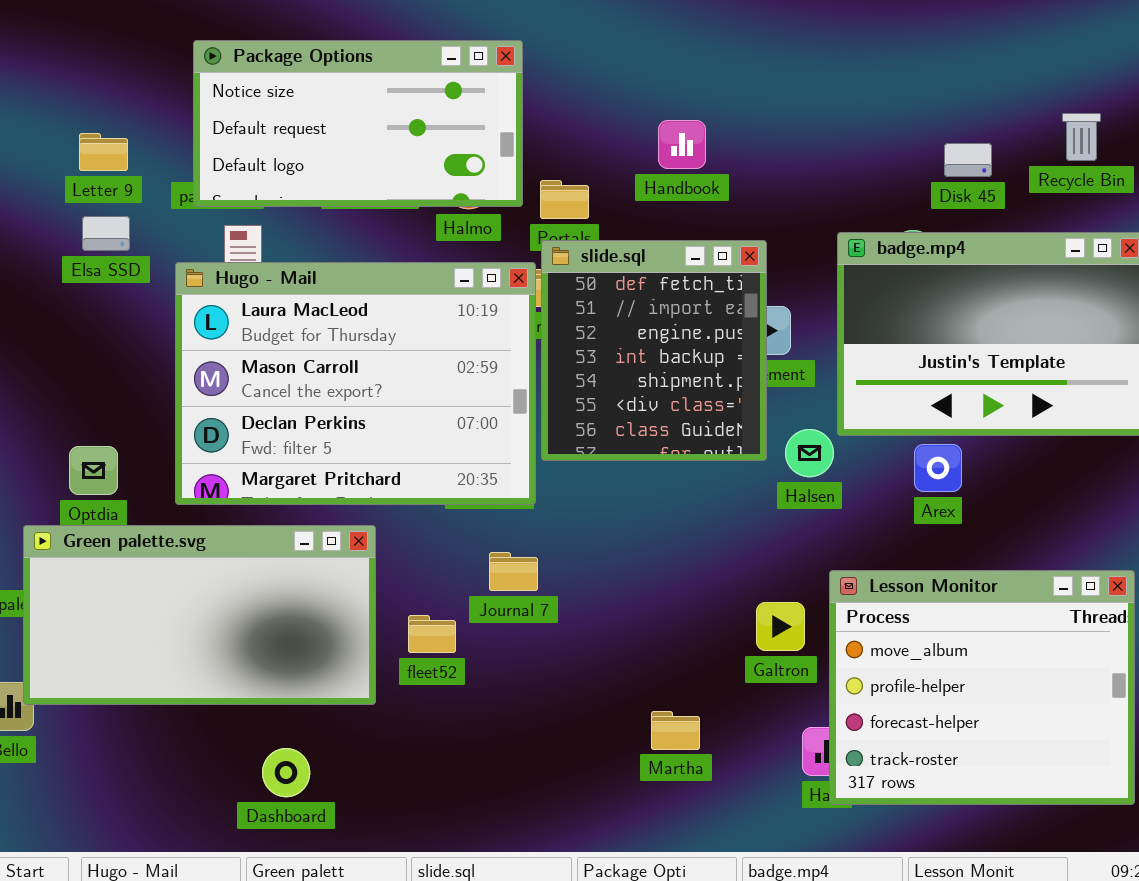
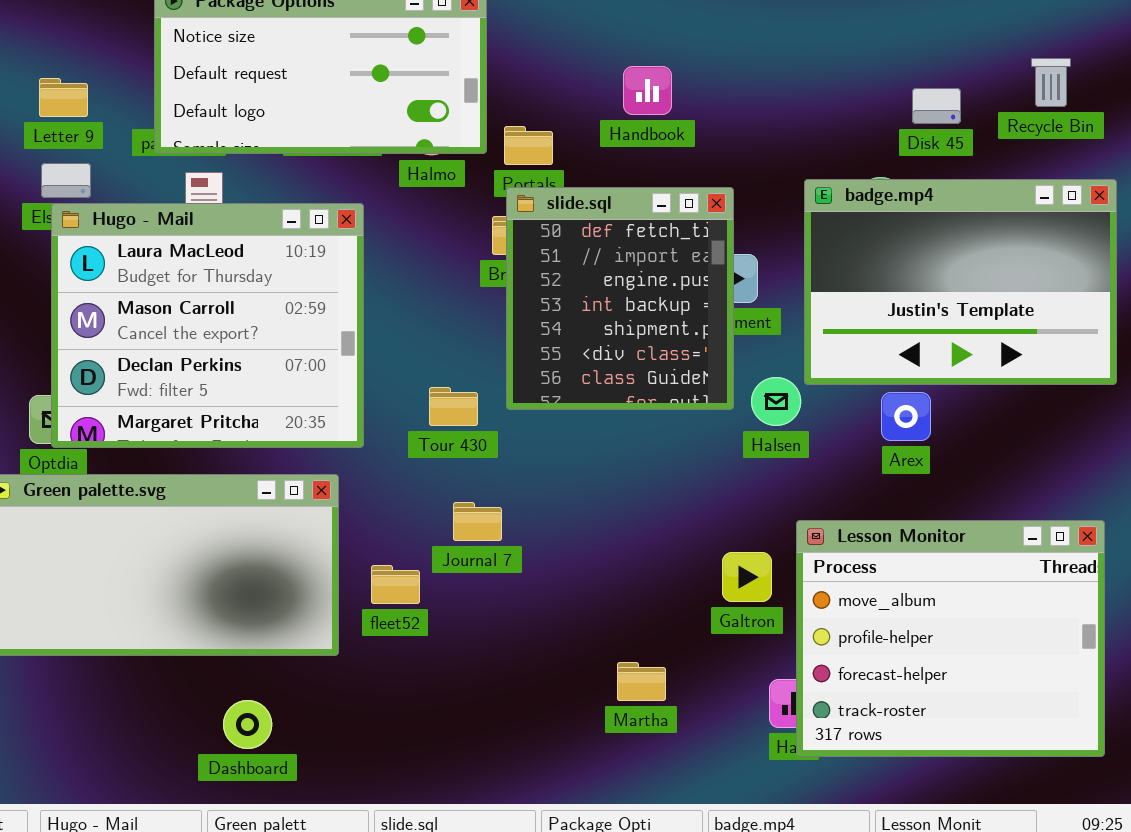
Hugo - Mail: [175,262,536,505] -> [51,203,364,448], moved, resized

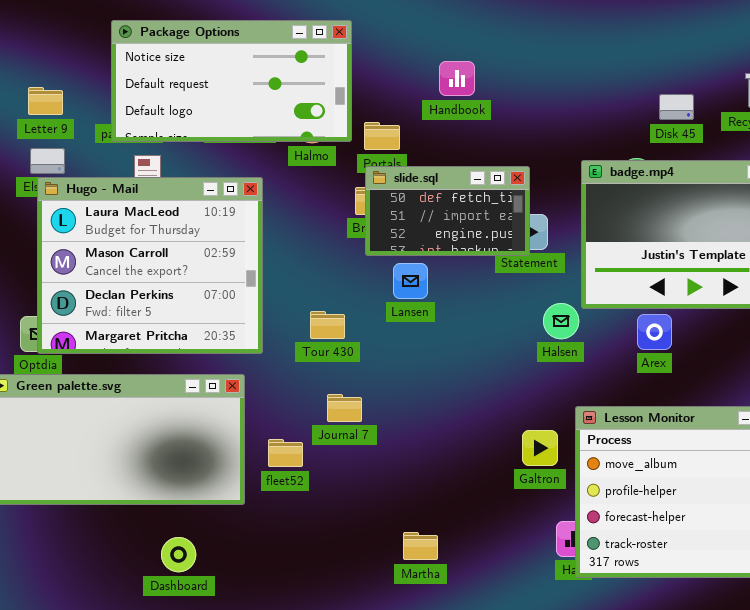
Handbook: [623,66,672,115] -> [439,61,475,96], moved
slide.sql: [506,187,734,410] -> [365,166,530,256], resized
Martha: [617,662,666,701] -> [403,532,438,560], moved

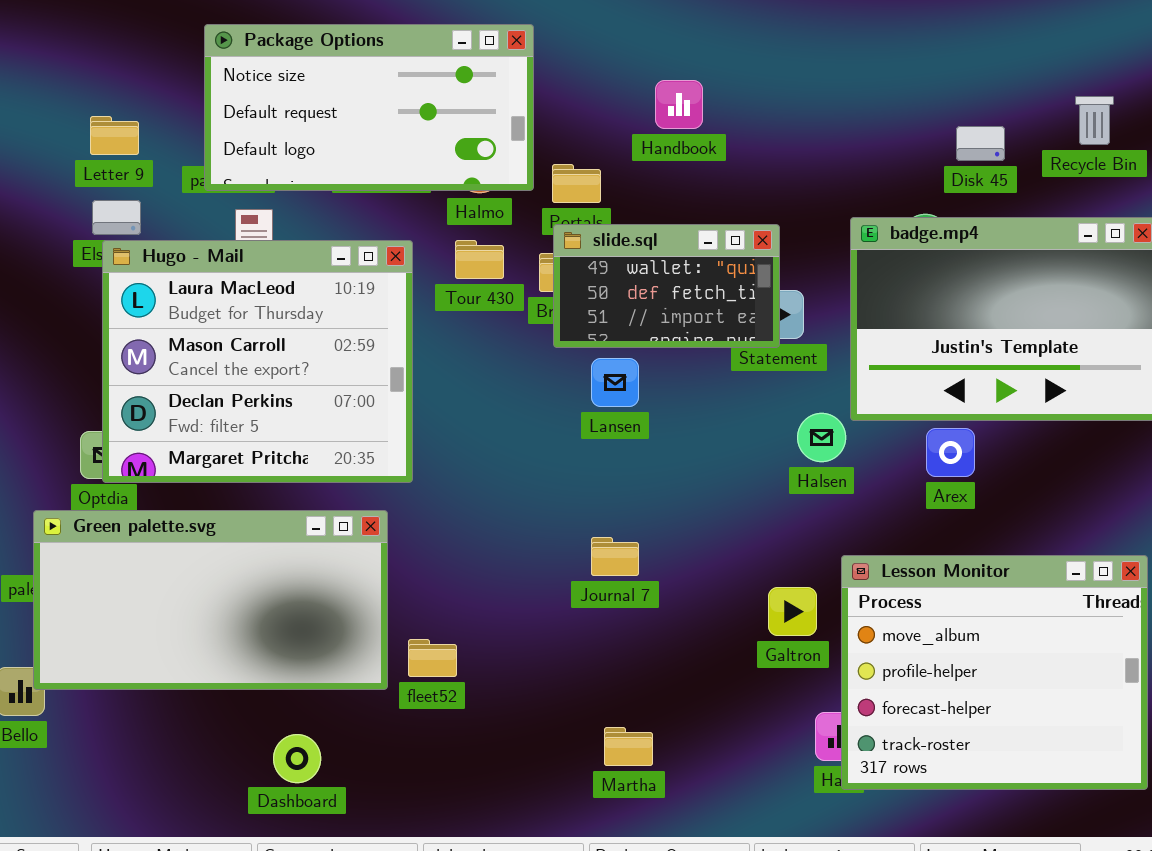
slide.sql: [365,166,530,256] -> [553,224,780,348], scrolled up 1 row
Tour 430: [310,311,345,339] -> [455,240,504,279], moved
Journal 7: [327,394,362,422] -> [591,537,639,576], moved
fleet52: [268,439,303,467] -> [408,639,457,677], moved

